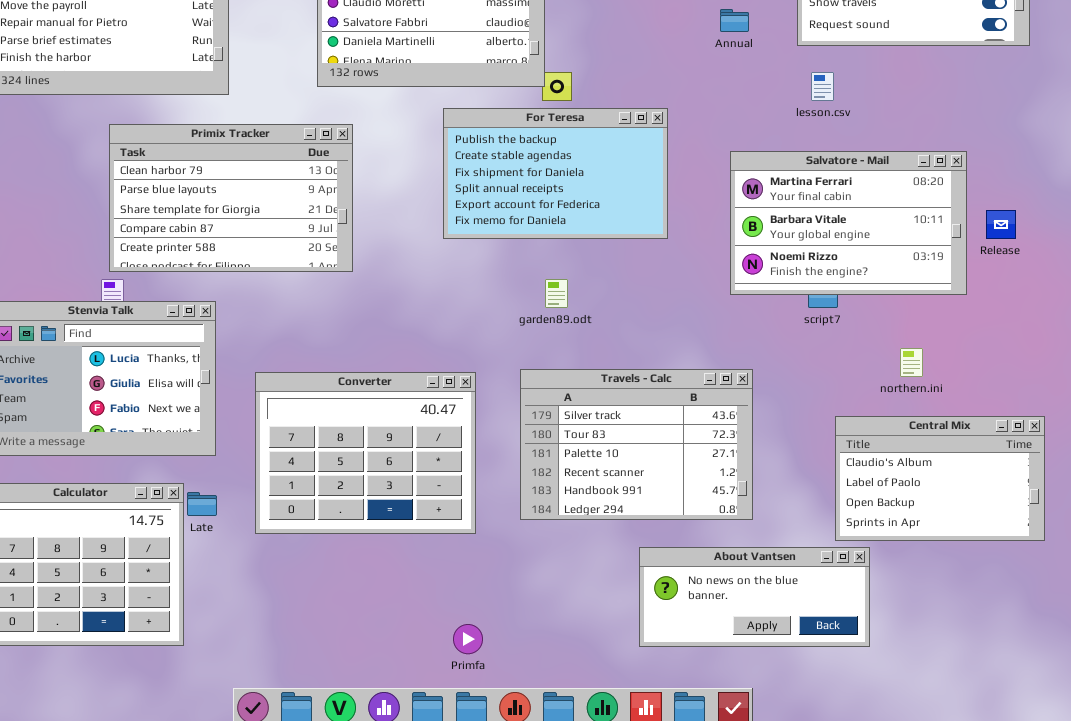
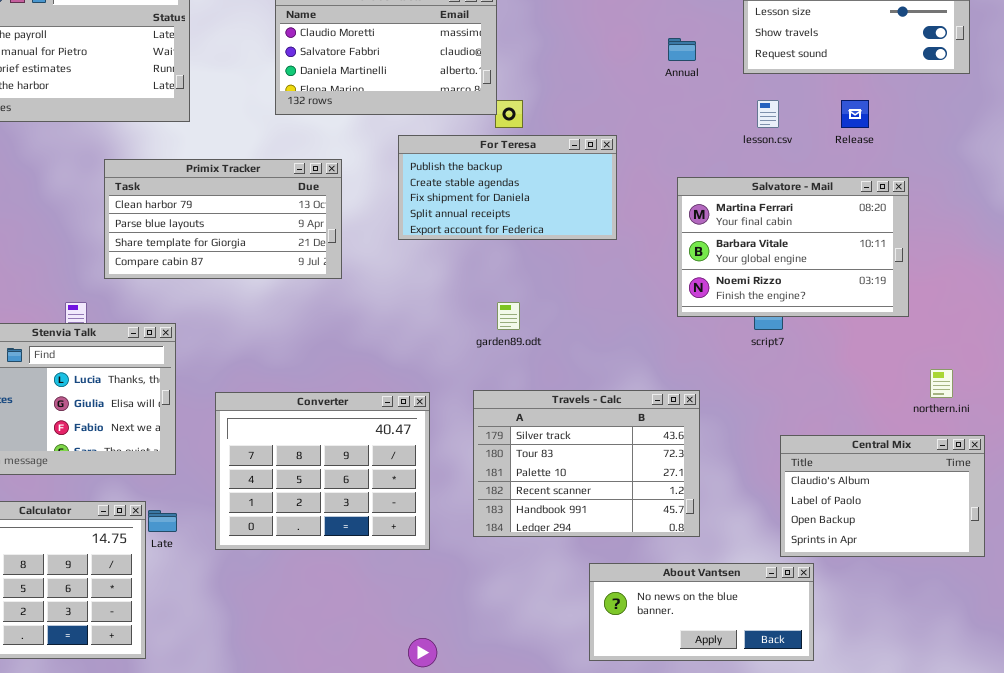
For Teresa: [443,108,668,239] -> [398,135,617,240], resized
Primix Tracker: [109,124,353,272] -> [104,159,342,279], moved, resized
Release: [986,210,1016,239] -> [841,100,869,128], moved
northern.ini: [900,348,923,377] -> [930,369,953,398], moved

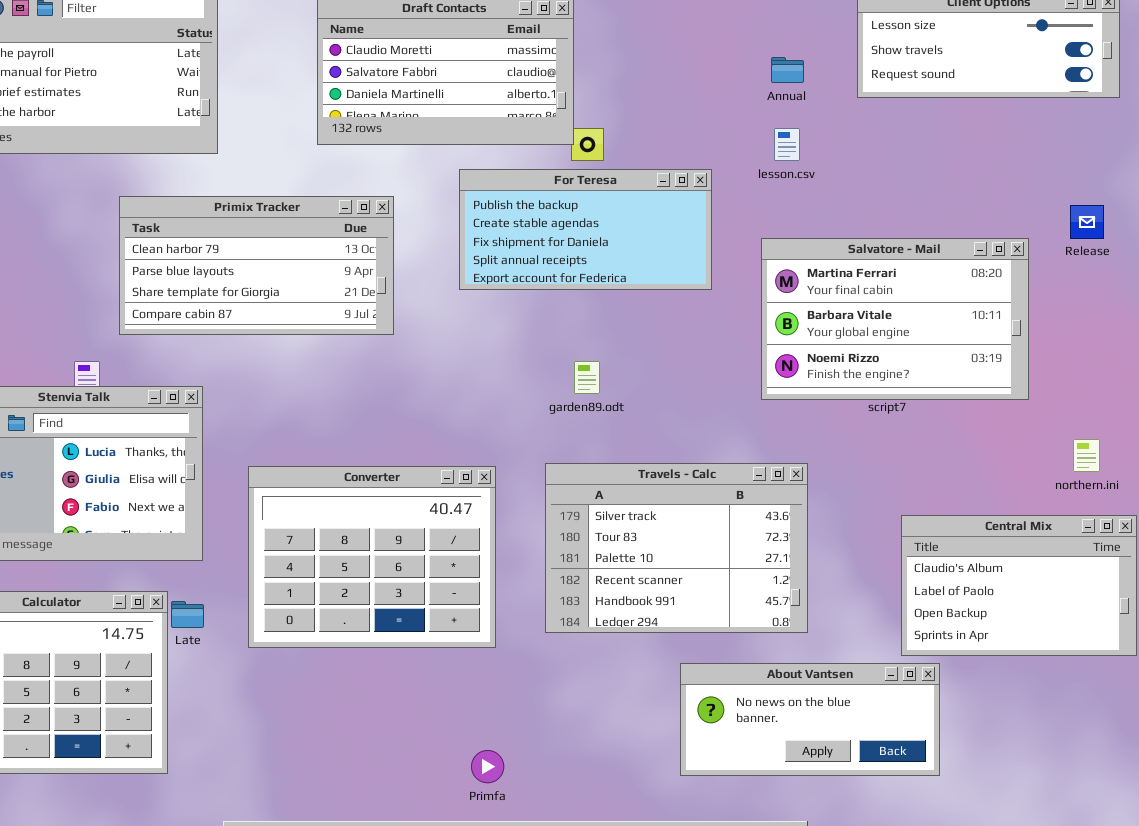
lesson.csv: [757,100,779,128] -> [774,128,800,161], moved
Release: [841,100,869,128] -> [1070,205,1104,239], moved
Salvatore - Mail: [677,177,909,317] -> [761,238,1029,400], moved

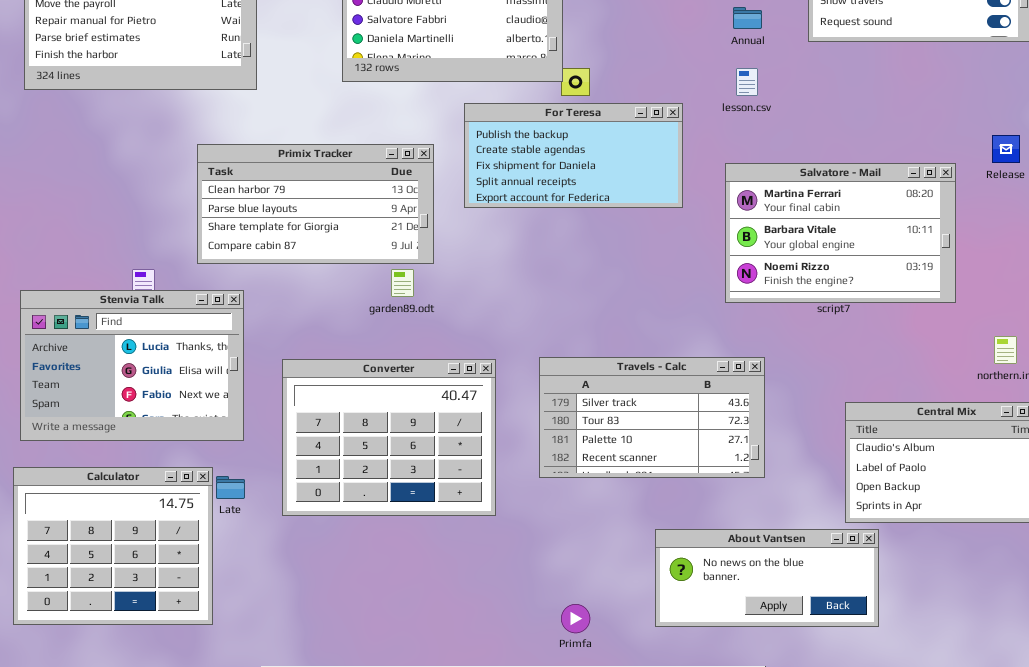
Primix Tracker: [119,196,394,335] -> [197,144,434,264], moved
garden89.odt: [574,361,600,394] -> [391,269,414,297], moved
Travels - Calc: [545,463,808,633] -> [539,357,765,478], resized
Primfa: [471,750,504,783] -> [561,604,590,633], moved

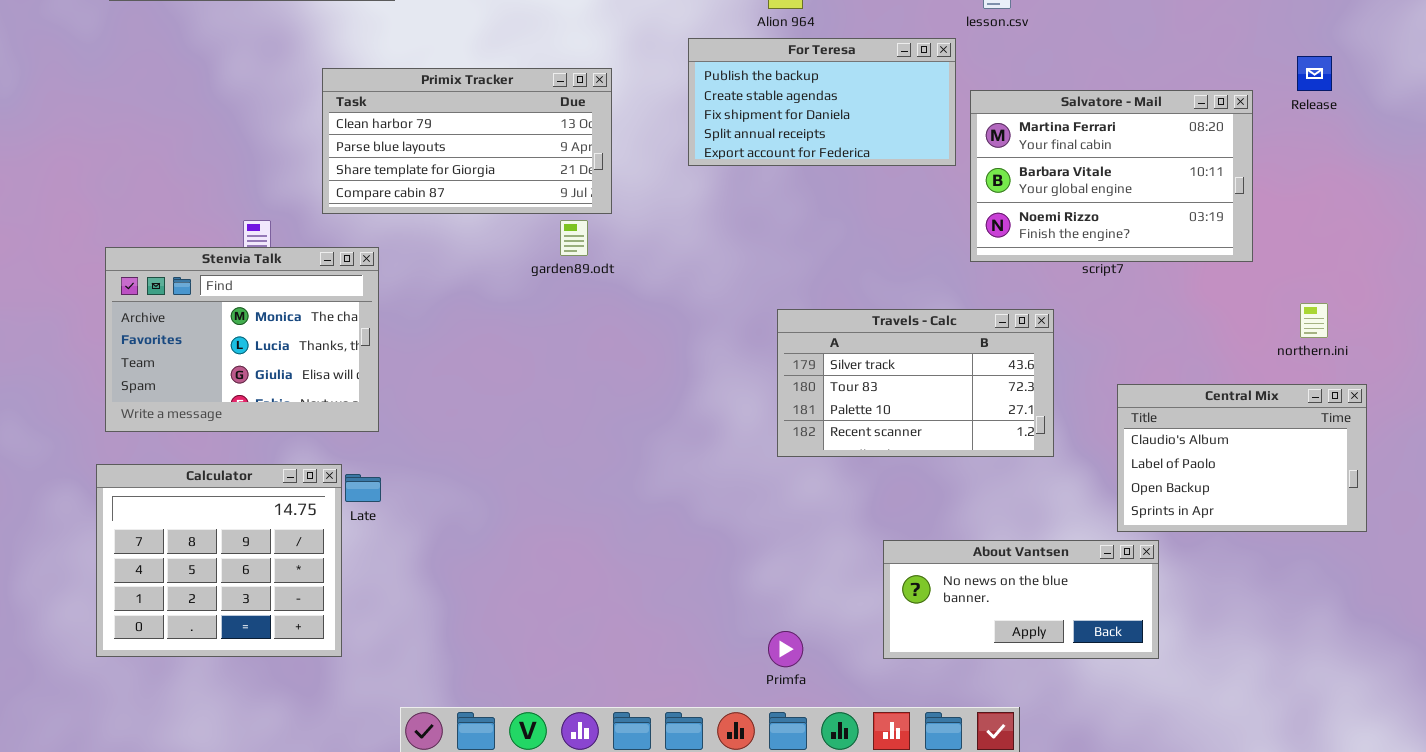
For Teresa: [464,103,683,208] -> [688,38,956,166], moved
Stenvia Talk: [20,290,244,441] -> [105,247,379,432], scrolled up 1 row
Travels - Calc: [539,357,765,478] -> [777,309,1054,457], moved
Converter: [282,359,496,516] -> none, closed

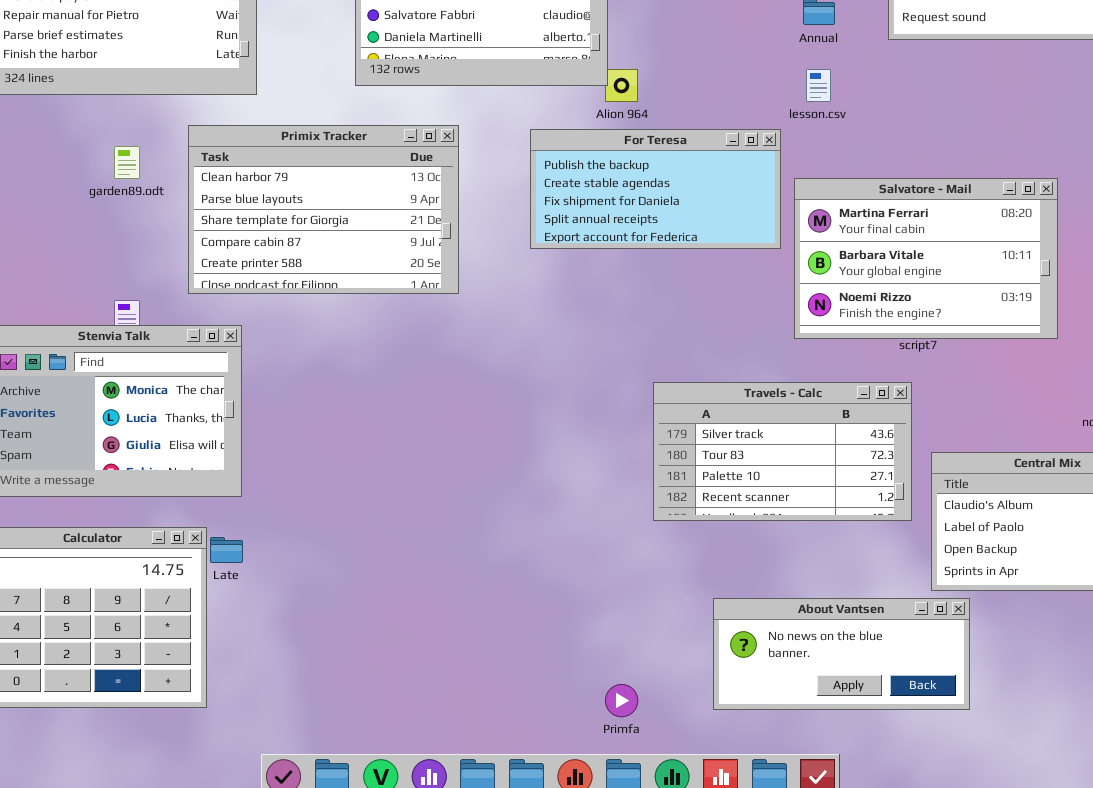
Primix Tracker: [322,68,612,214] -> [188,125,459,294], resized
garden89.odt: [560,220,588,256] -> [114,146,140,179], moved
Travels - Calc: [777,309,1054,457] -> [653,382,912,521], moved

